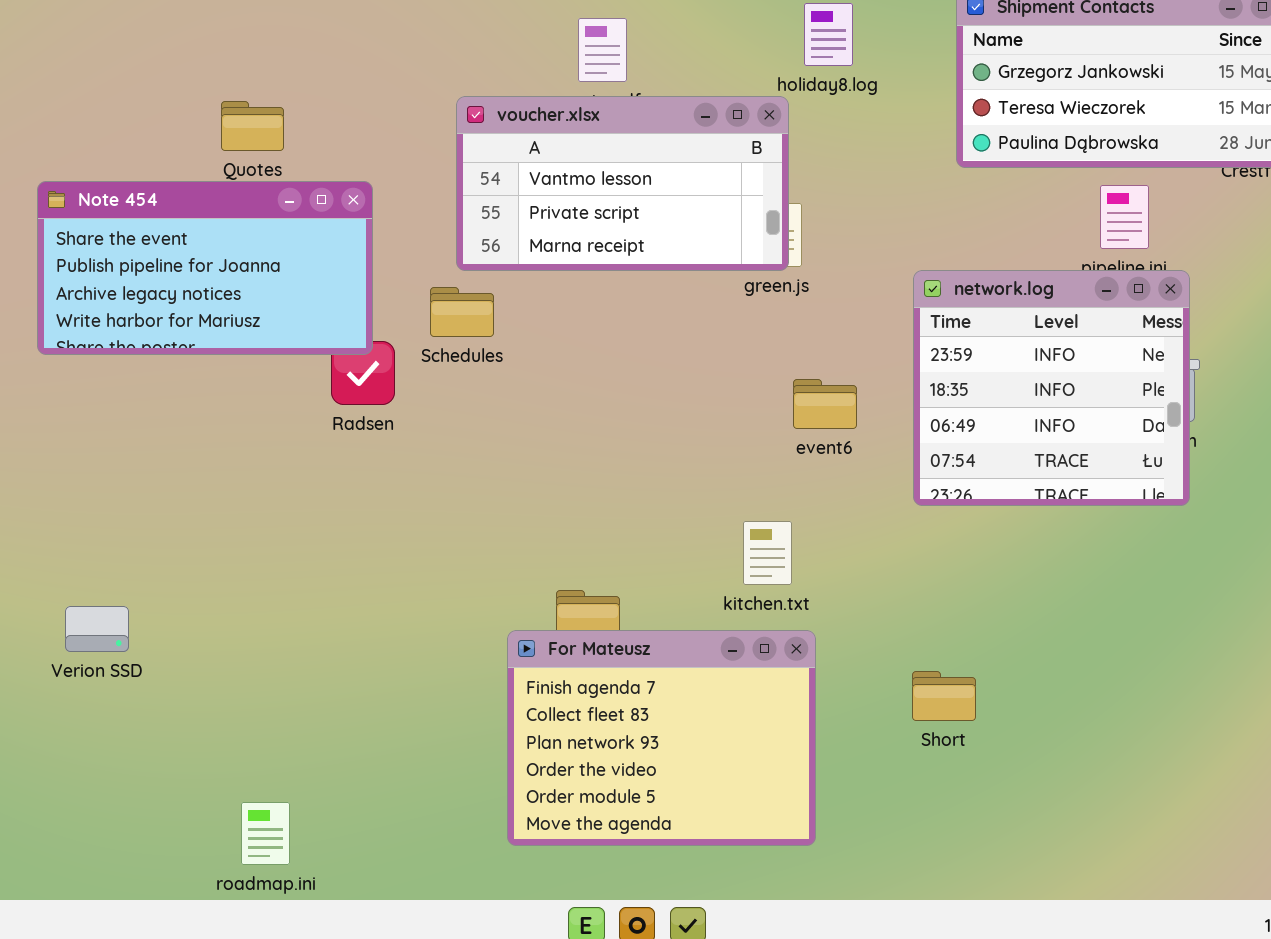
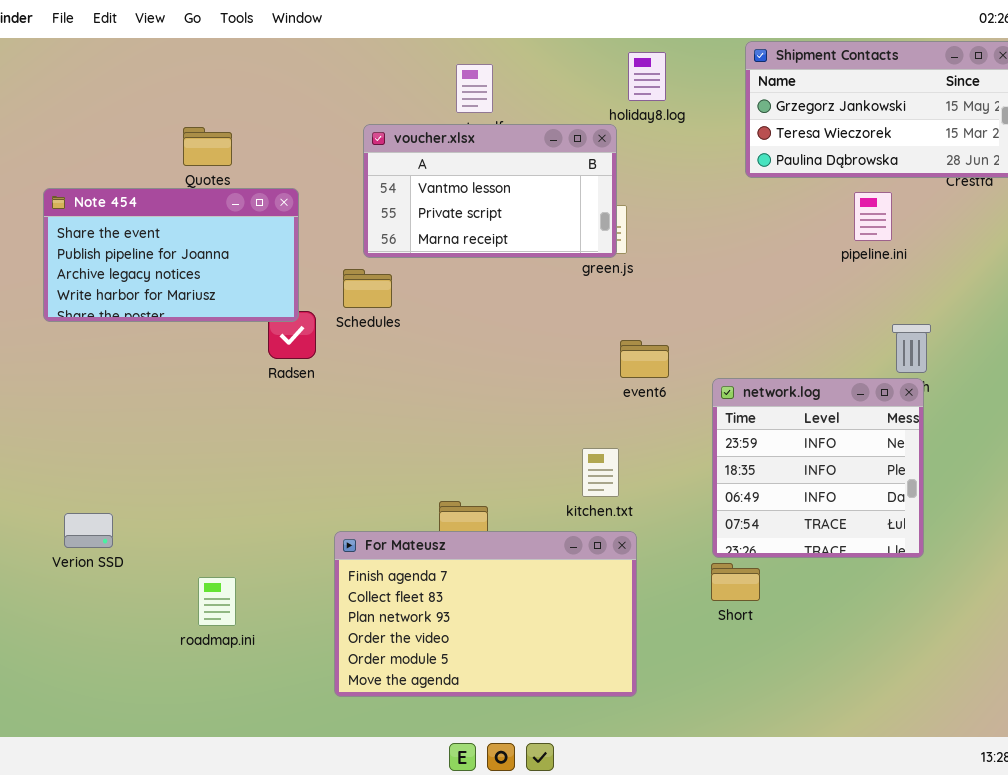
network.log: [913,270,1190,506] -> [712,378,924,558], moved
For Mateusz: [507,630,816,846] -> [334,531,637,697], resized
roadmap.ini: [241,802,290,865] -> [198,577,236,626], moved

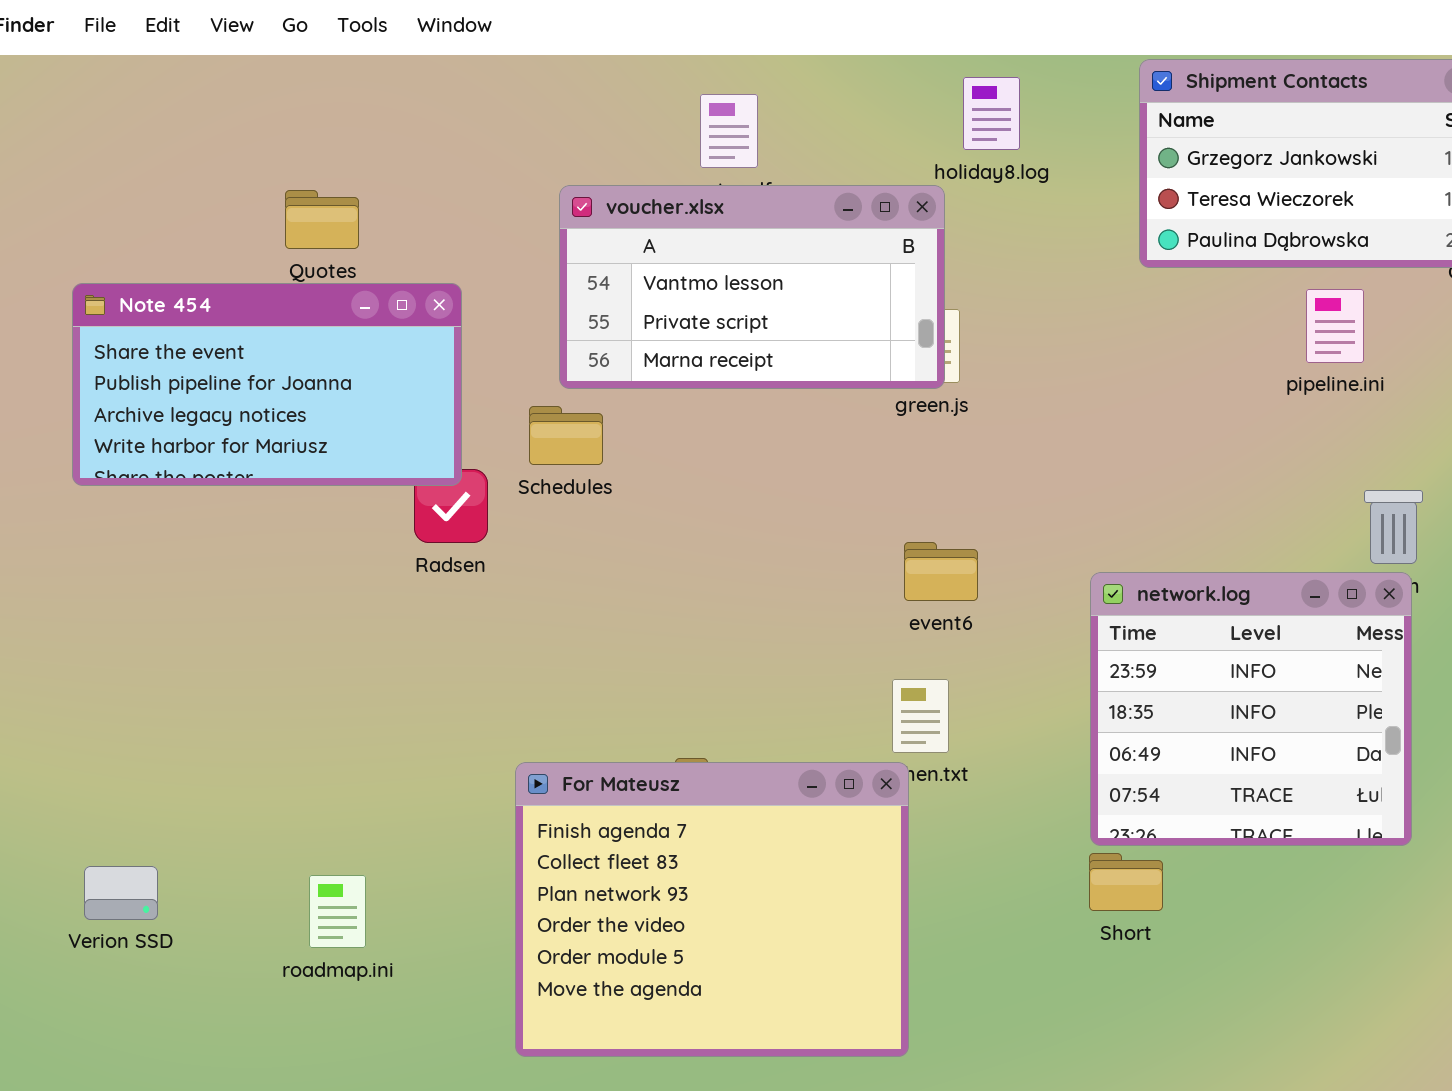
event6: [620,340,669,378] -> [904,542,978,601], moved
Verion SSD: [64,513,113,548] -> [84,866,158,920], moved
For Mateusz: [334,531,637,697] -> [515,762,909,1057], resized

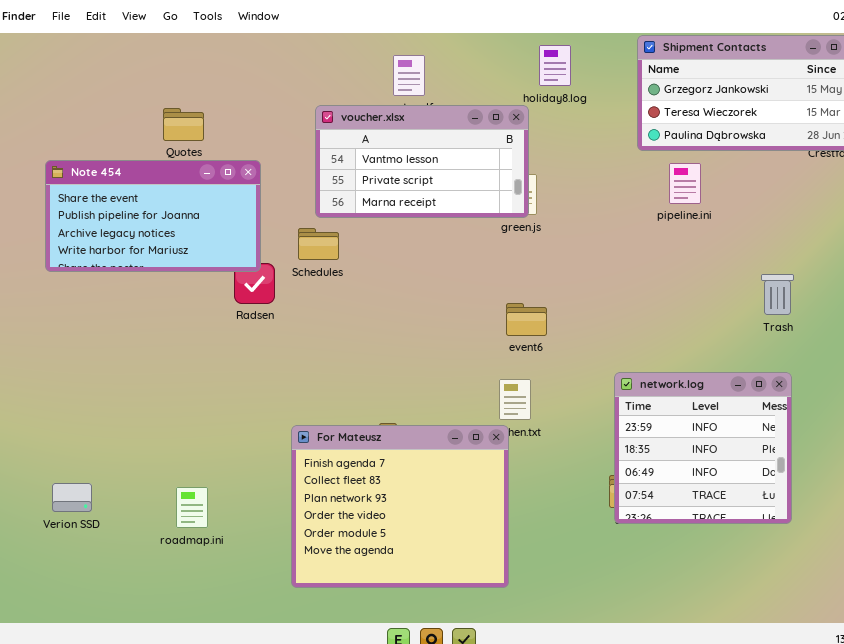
pipeline.ini: [1306,289,1364,363] -> [669,163,701,204], moved
network.log: [1090,572,1412,846] -> [614,372,792,524], moved

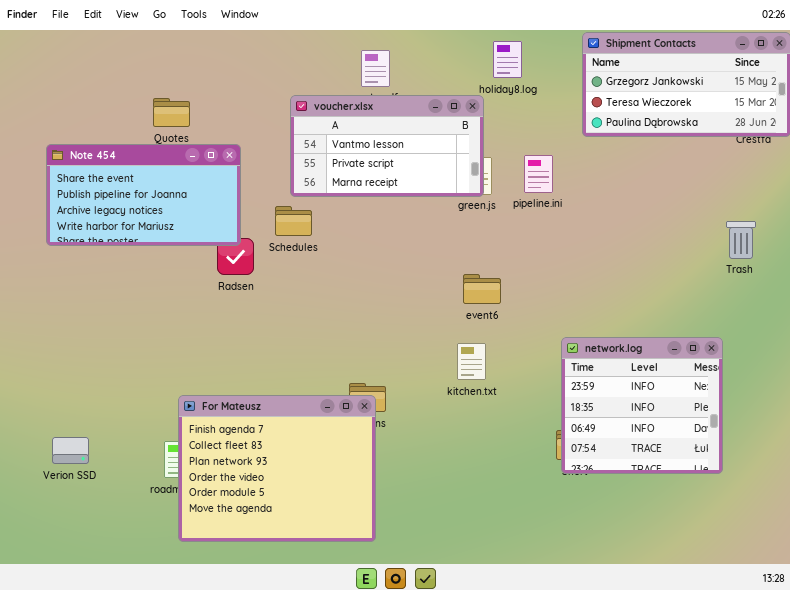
pipeline.ini: [669,163,701,204] -> [524,155,553,193], moved
Trash: [761,274,794,315] -> [726,221,756,259], moved
For Mateusz: [291,425,509,588] -> [178,395,376,542], moved

